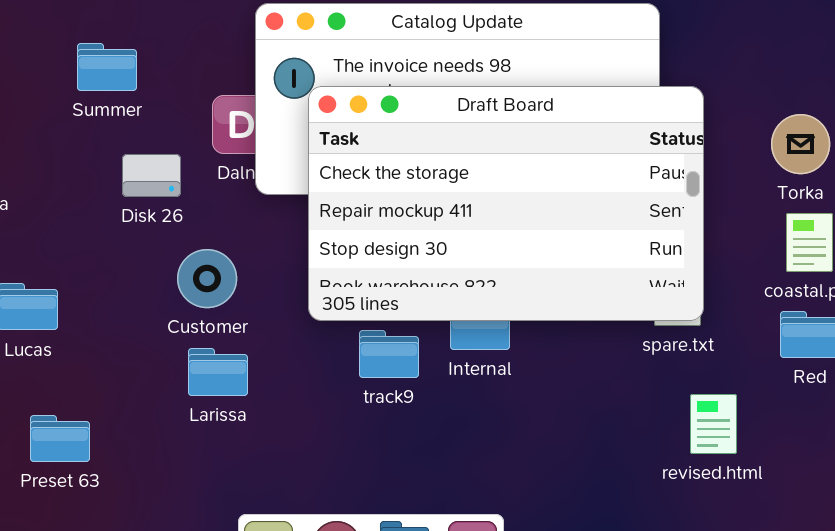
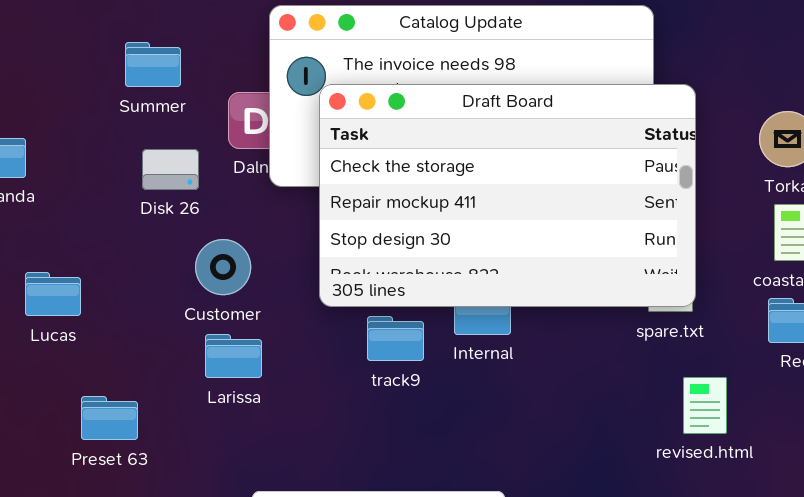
Summer: [77,43,137,91] -> [125,42,181,87], moved
Preset 63: [30,415,90,462] -> [81,396,138,440], moved

